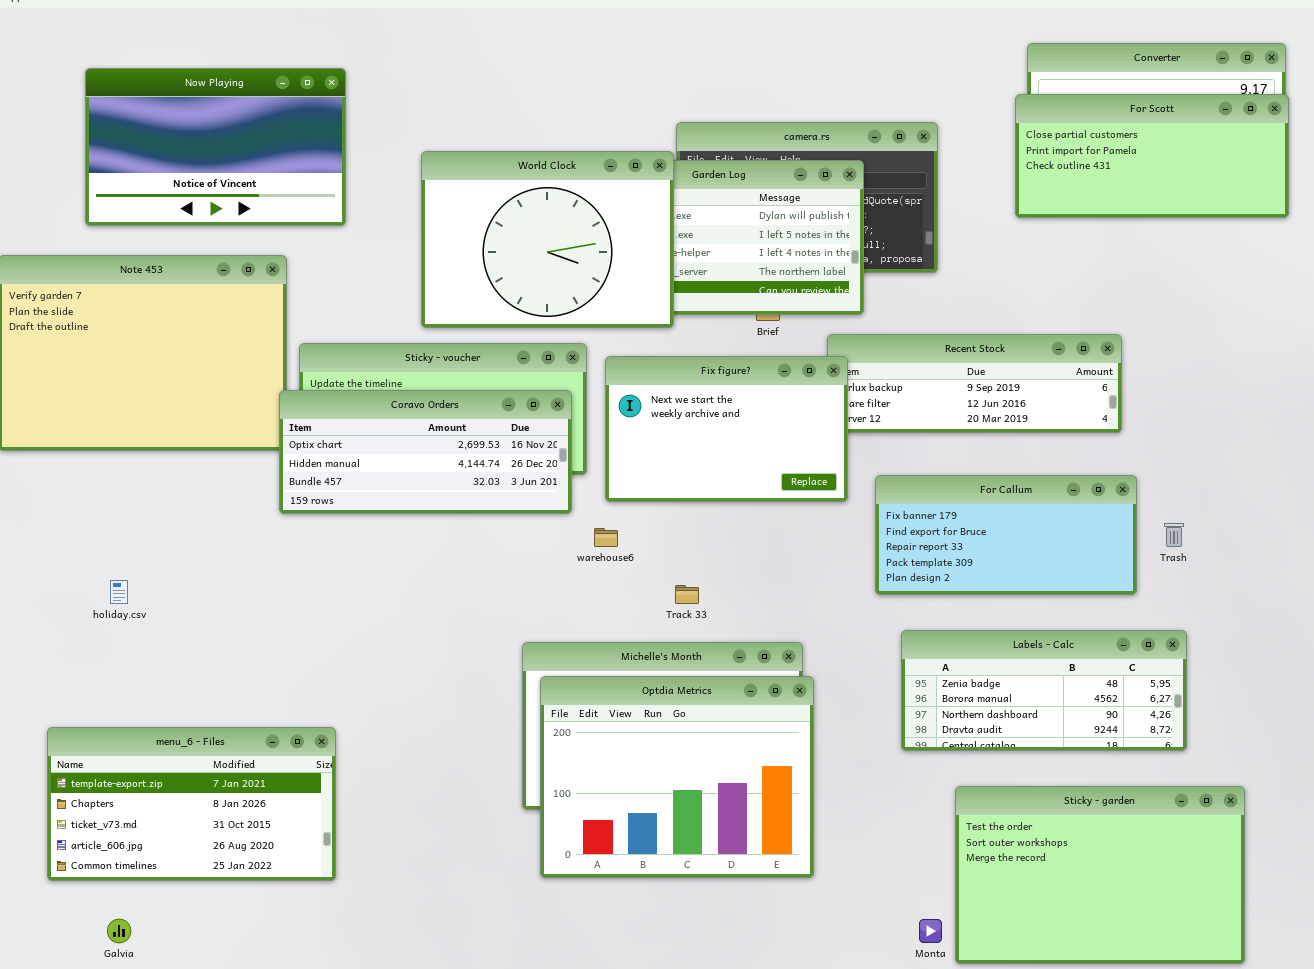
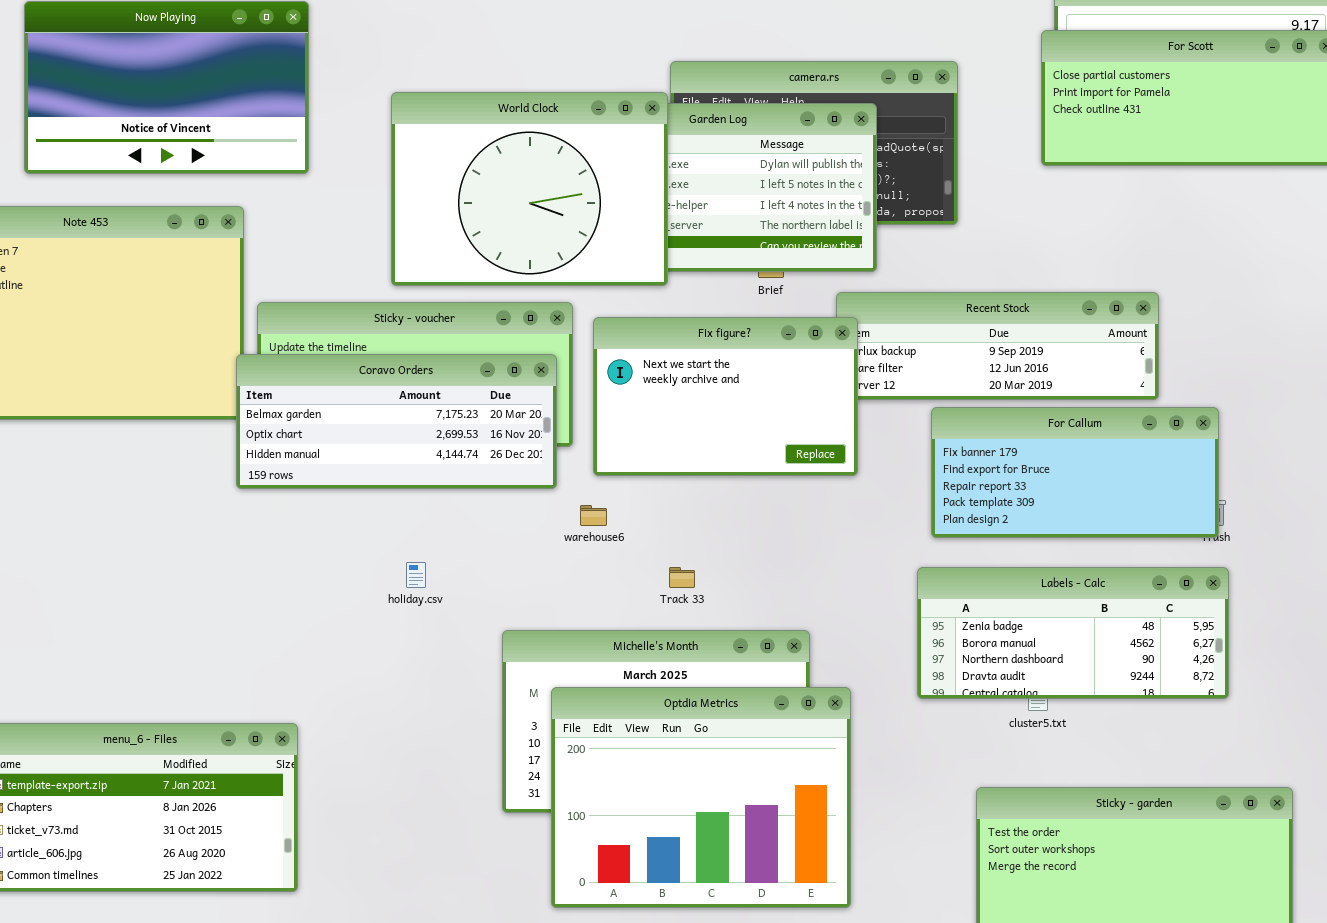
Coravo Orders: [279,390,572,514] -> [236,354,557,489], scrolled up 1 row
For Callum: [875,475,1137,595] -> [931,407,1219,538], moved
holiday.csv: [110,580,128,604] -> [406,562,426,588], moved
Labels - Calc: [901,630,1187,751] -> [917,567,1229,699], moved
Optdia Metrics: [540,676,814,878] -> [551,687,851,908], moved

